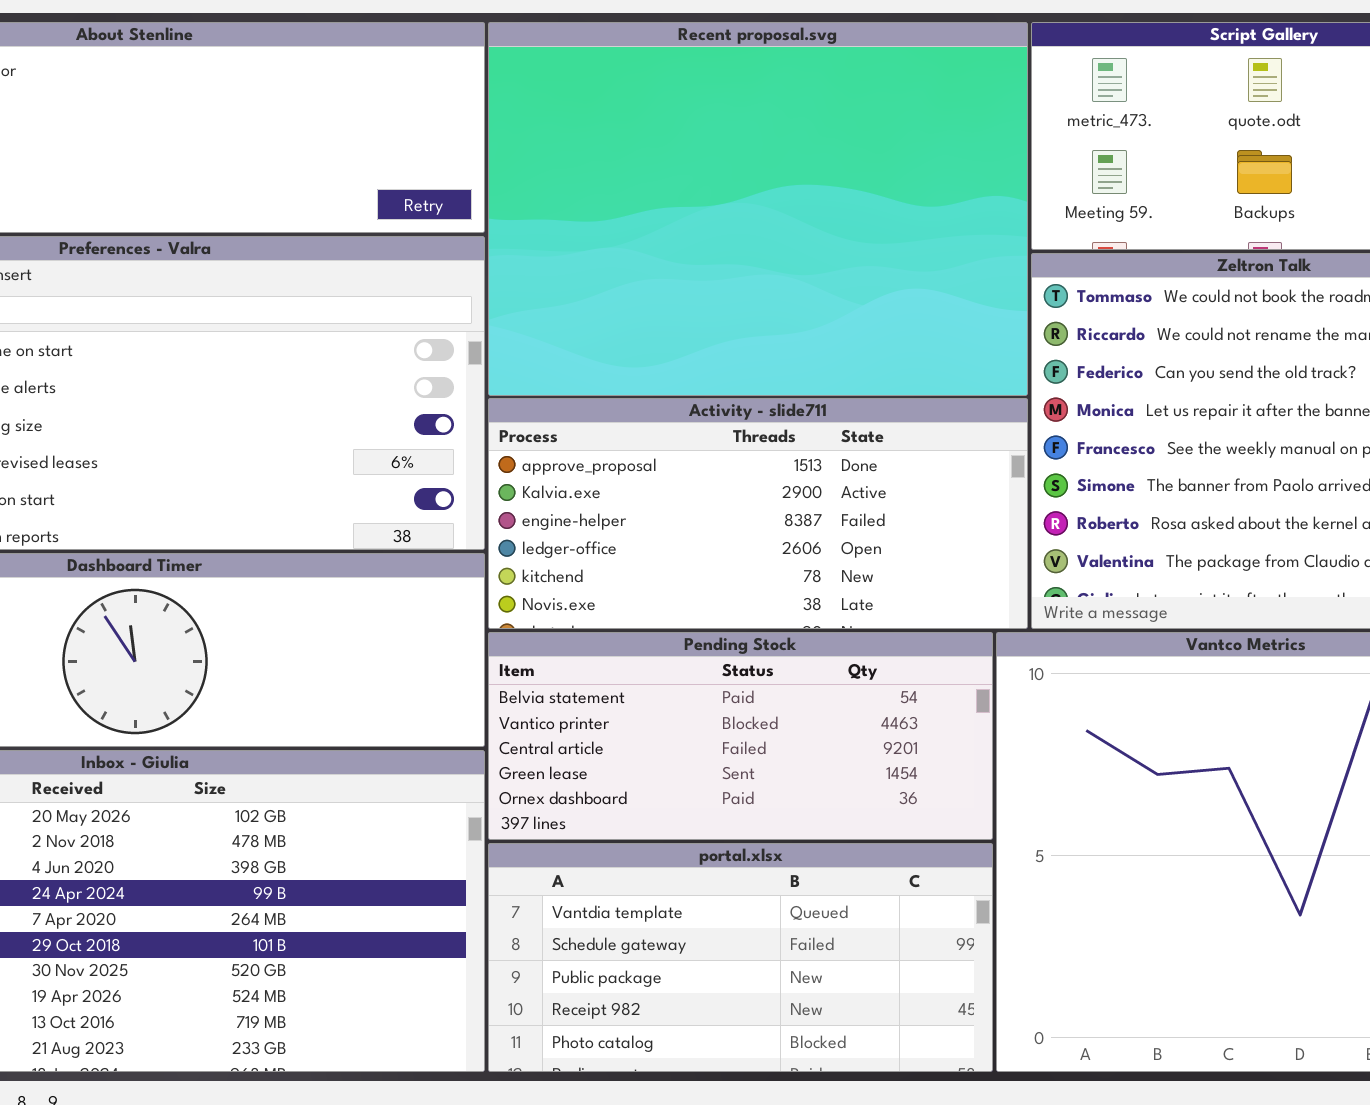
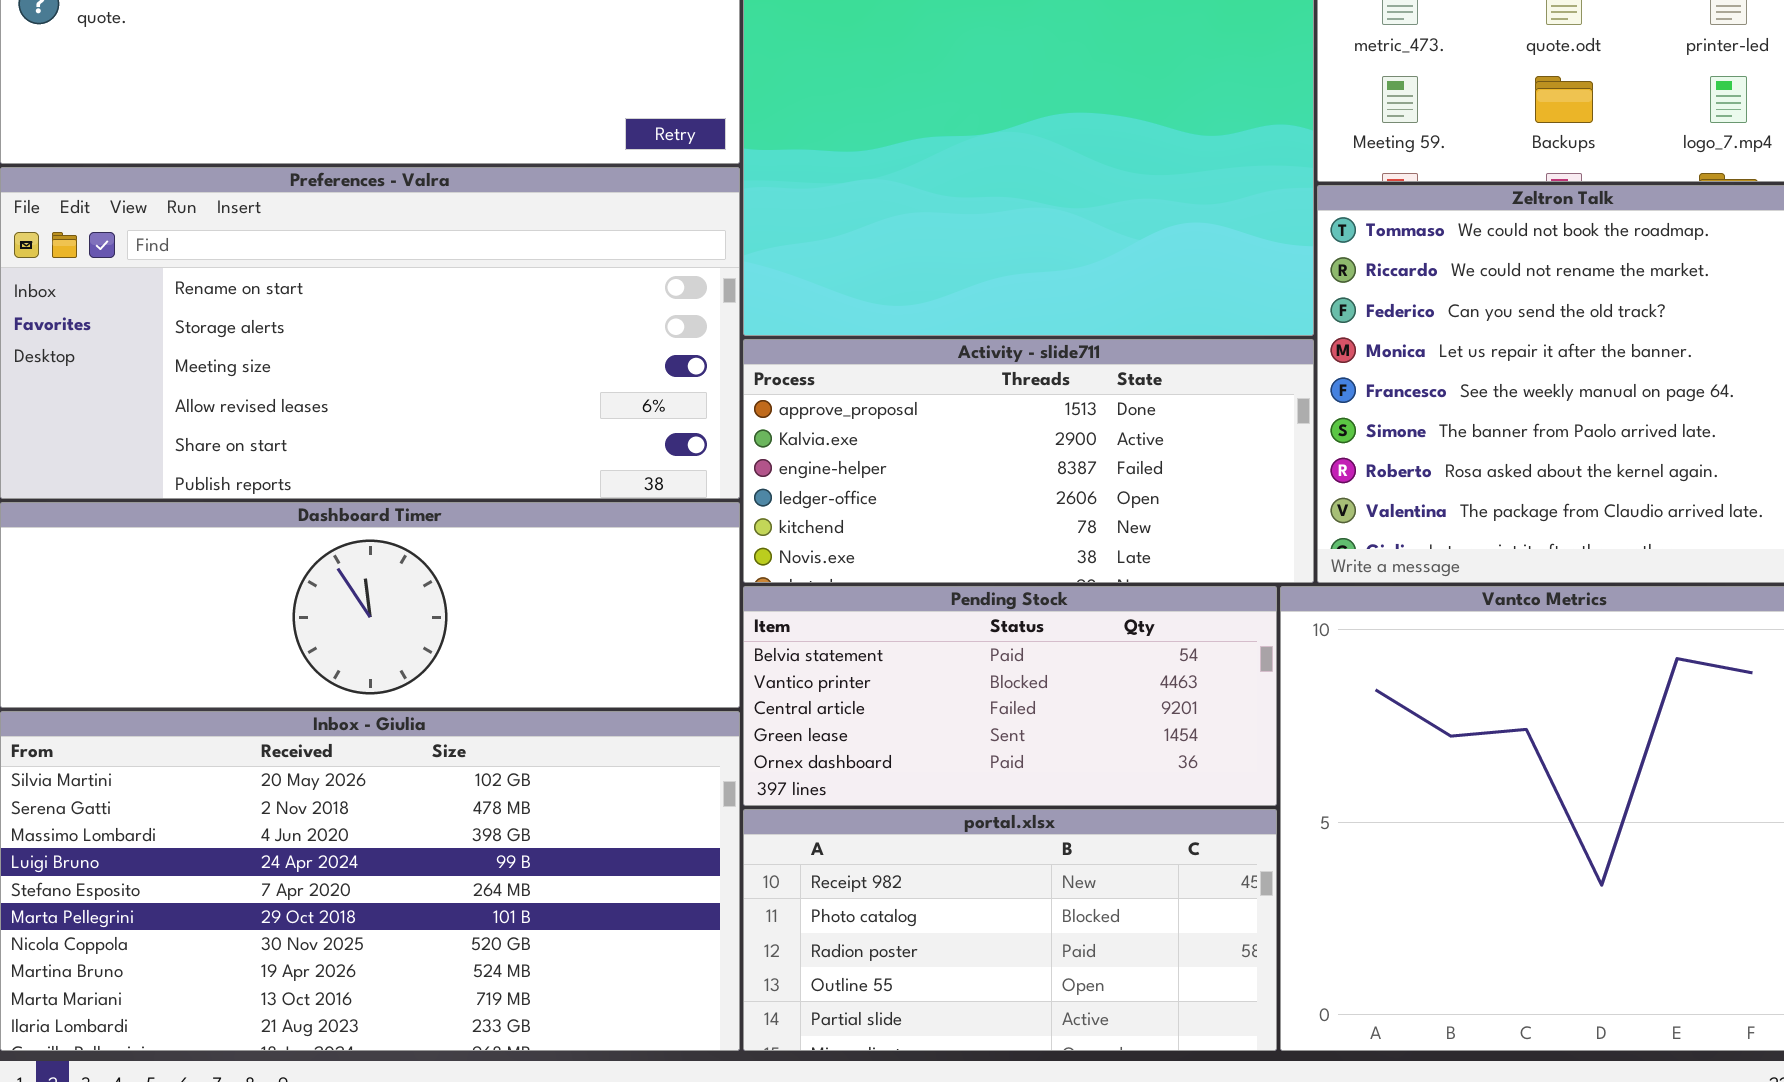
portal.xlsx: [488,843,993,1072] -> [743,809,1277,1051], scrolled down 3 rows

